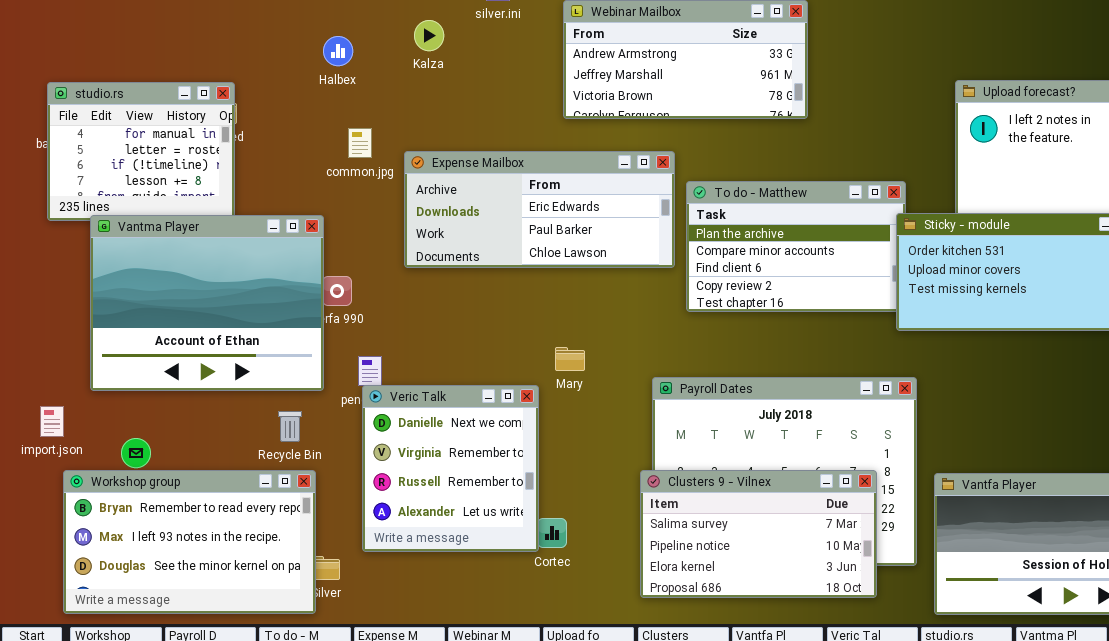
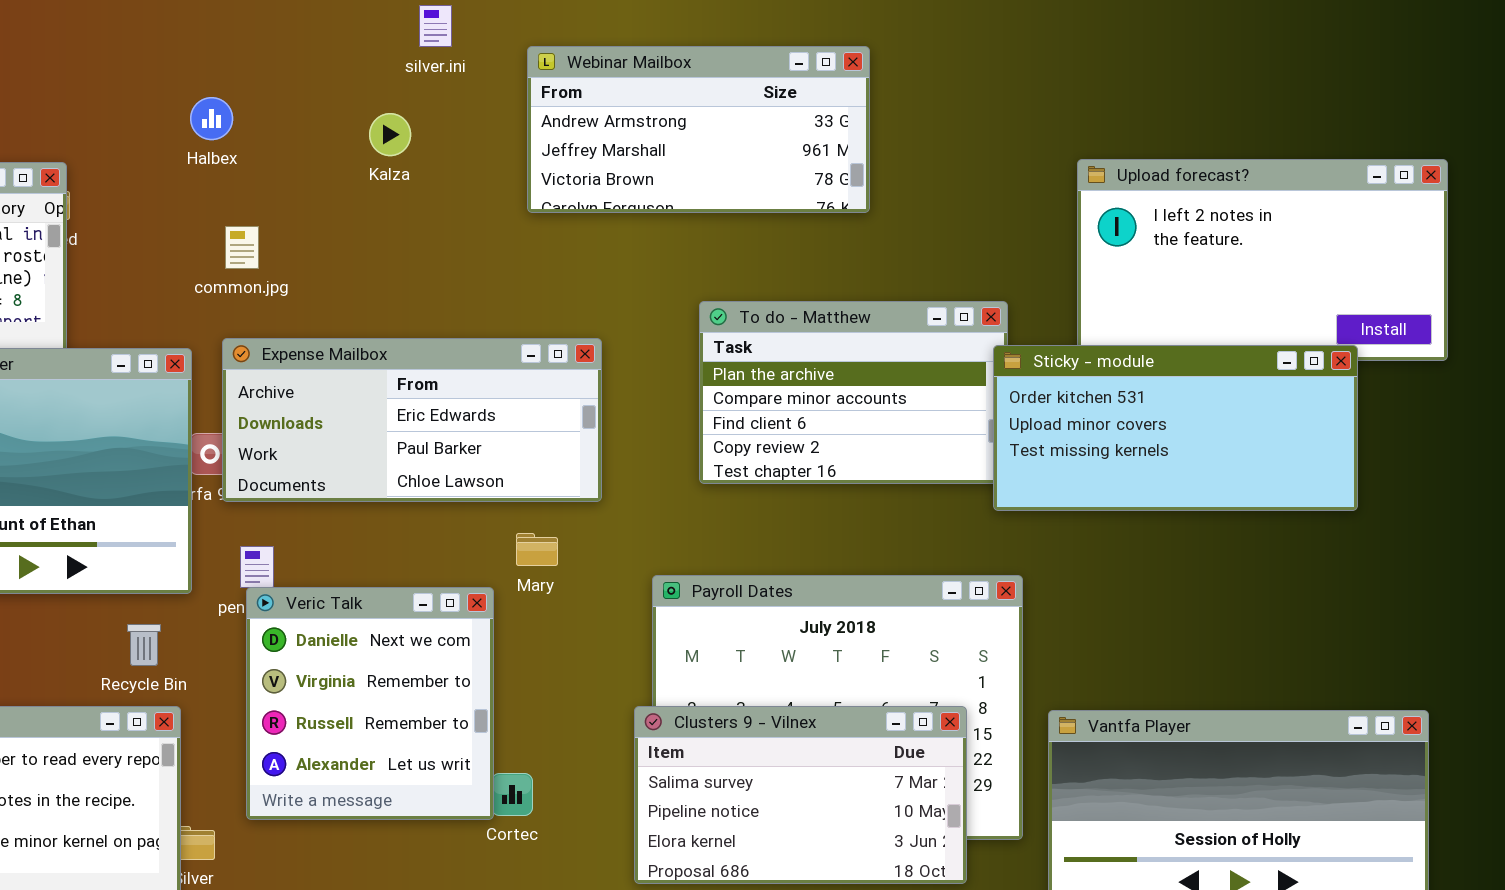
Kalza: [414,20,444,51] -> [369,113,411,156], moved
Expense Mailbox: [404,151,675,268] -> [222,338,602,502], moved

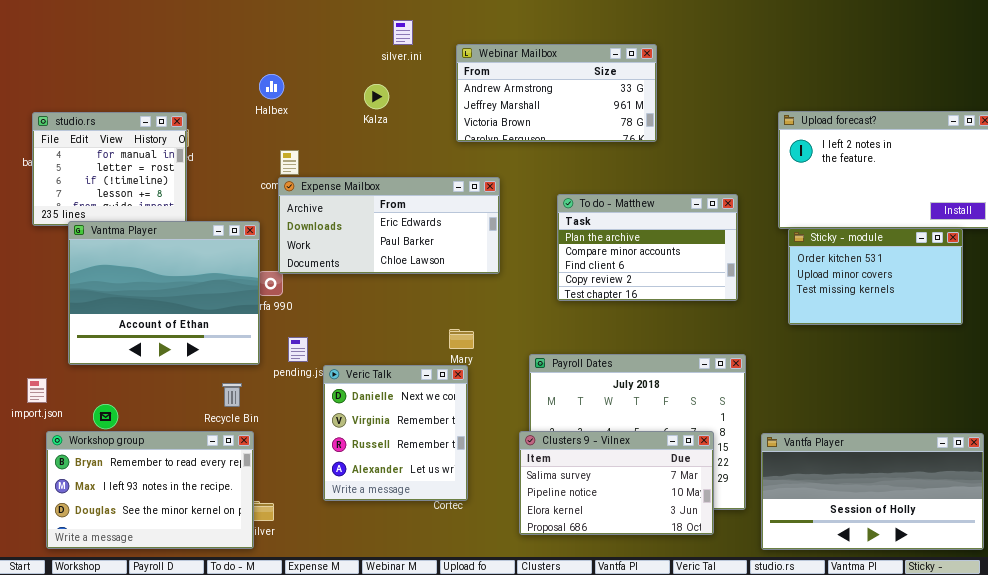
Expense Mailbox: [222,338,602,502] -> [278,177,500,274], moved
Sticky - module: [993,345,1358,511] -> [788,228,963,325], moved, resized
Veric Talk: [246,587,494,820] -> [323,365,468,501], moved

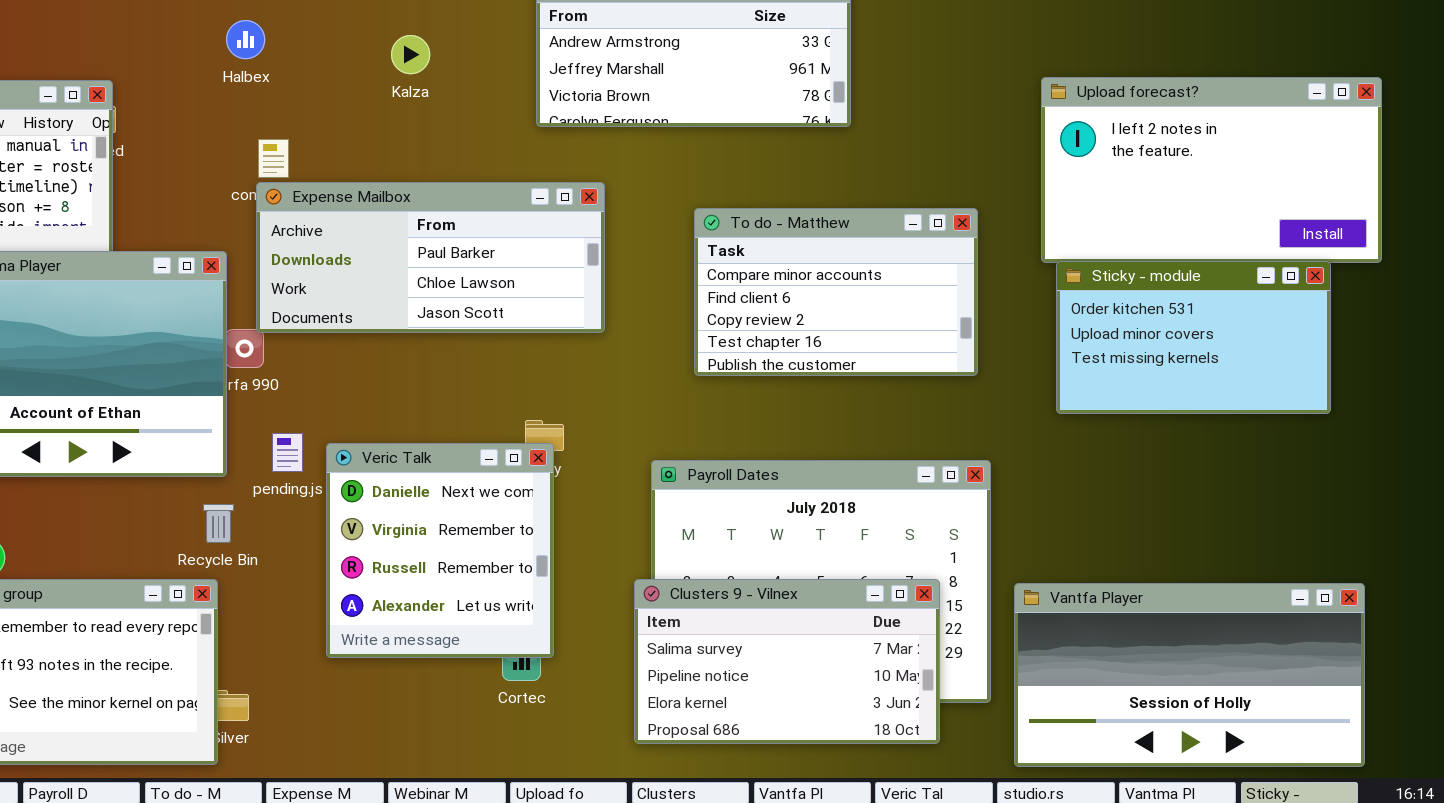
Expense Mailbox: [278,177,500,274] -> [256,182,605,333], scrolled down 1 row
To do - Matthew: [557,194,738,301] -> [694,208,978,376], scrolled down 1 row
Veric Talk: [323,365,468,501] -> [326,443,554,658], moved
Recycle Bin: [222,383,242,407] -> [203,504,234,543], moved

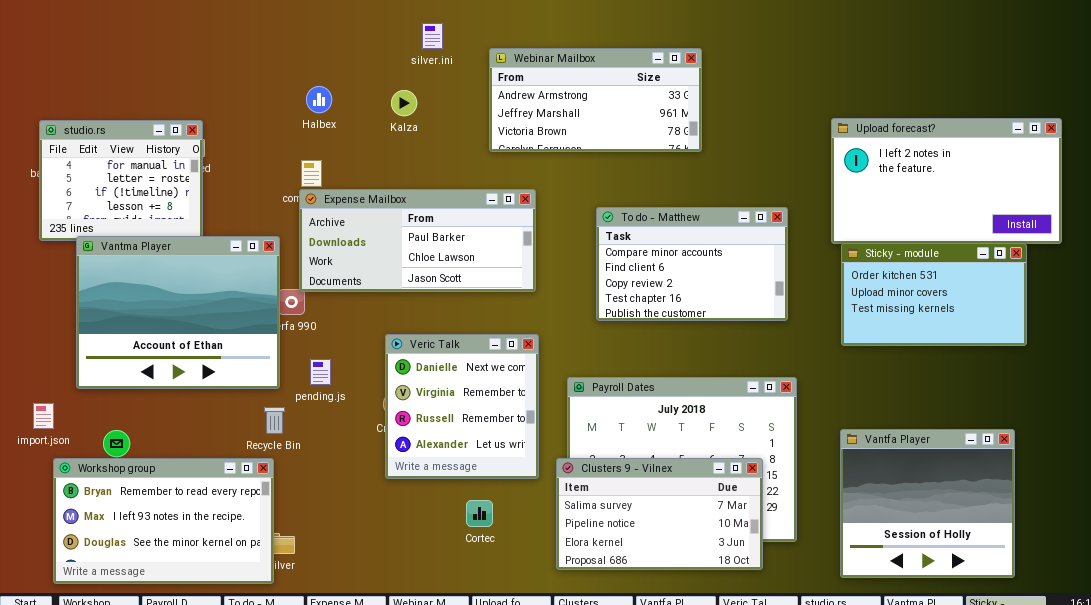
Halbex: [226,20,265,59] -> [306,86,332,113], moved
Veric Talk: [326,443,554,658] -> [385,334,539,479], moved
Vantfa Player: [1014,583,1365,767] -> [840,429,1015,578], moved, resized

